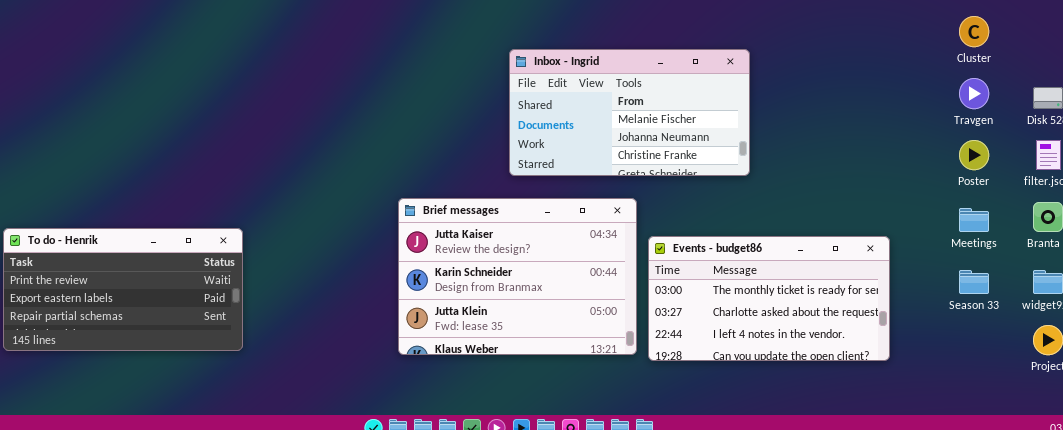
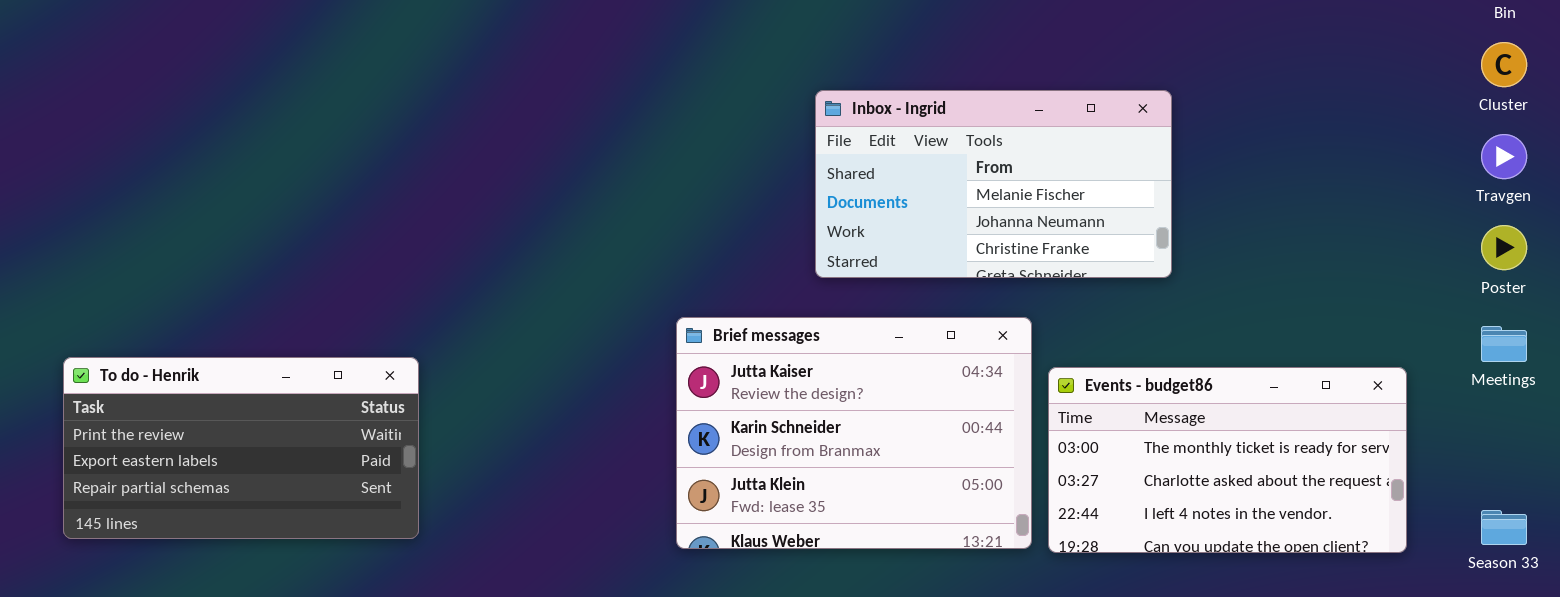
Brief messages: [398,198,637,355] -> [676,317,1032,549], moved
Events - budget86: [648,236,890,361] -> [1048,367,1407,553], moved
Season 33: [959,270,989,294] -> [1481,510,1527,545], moved

